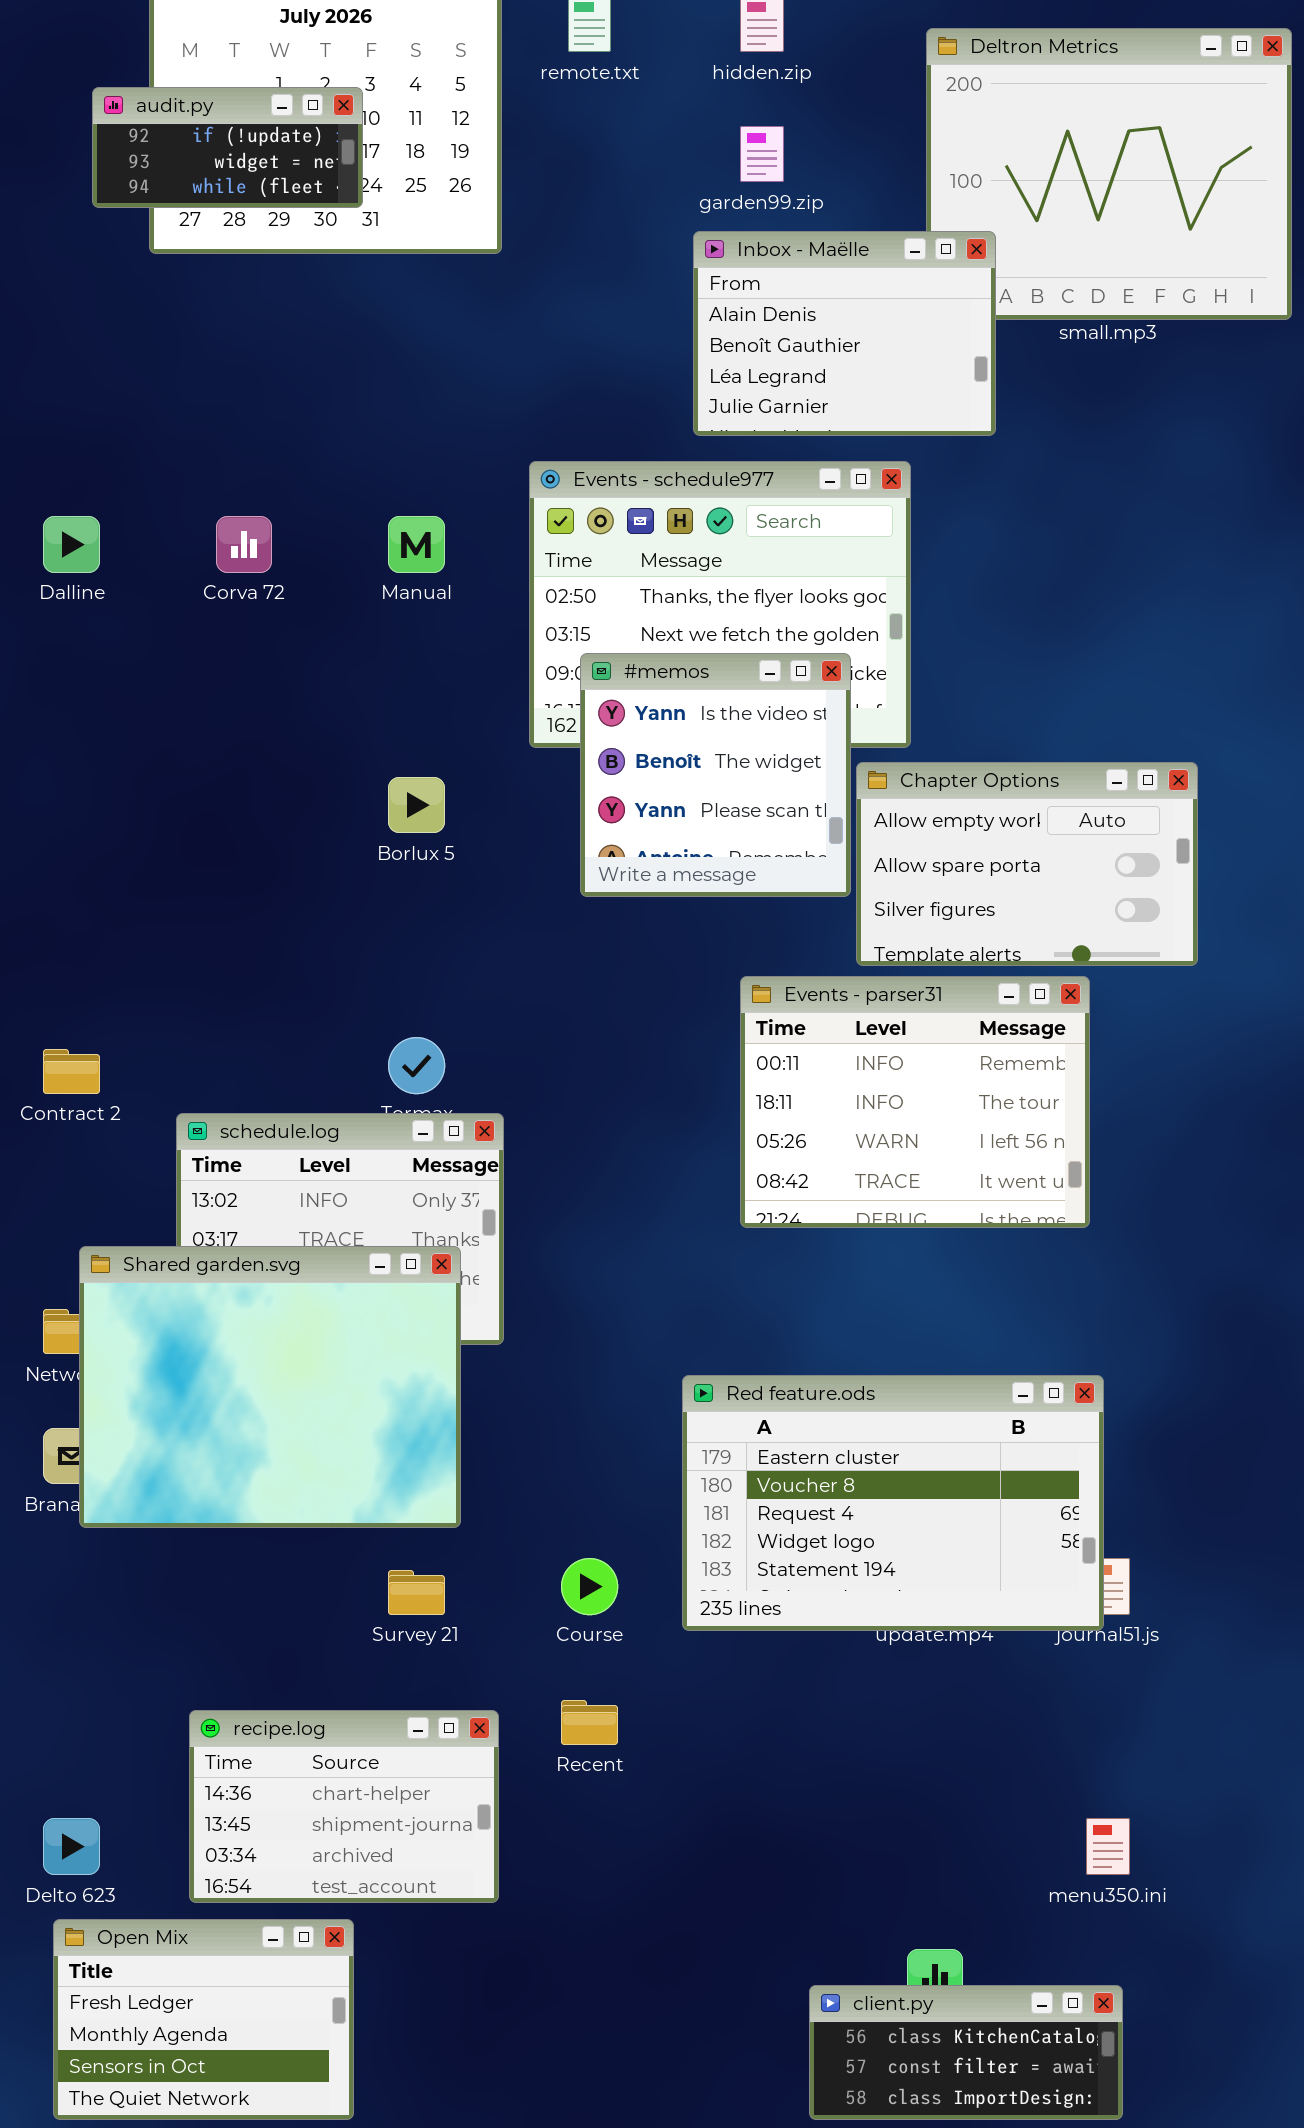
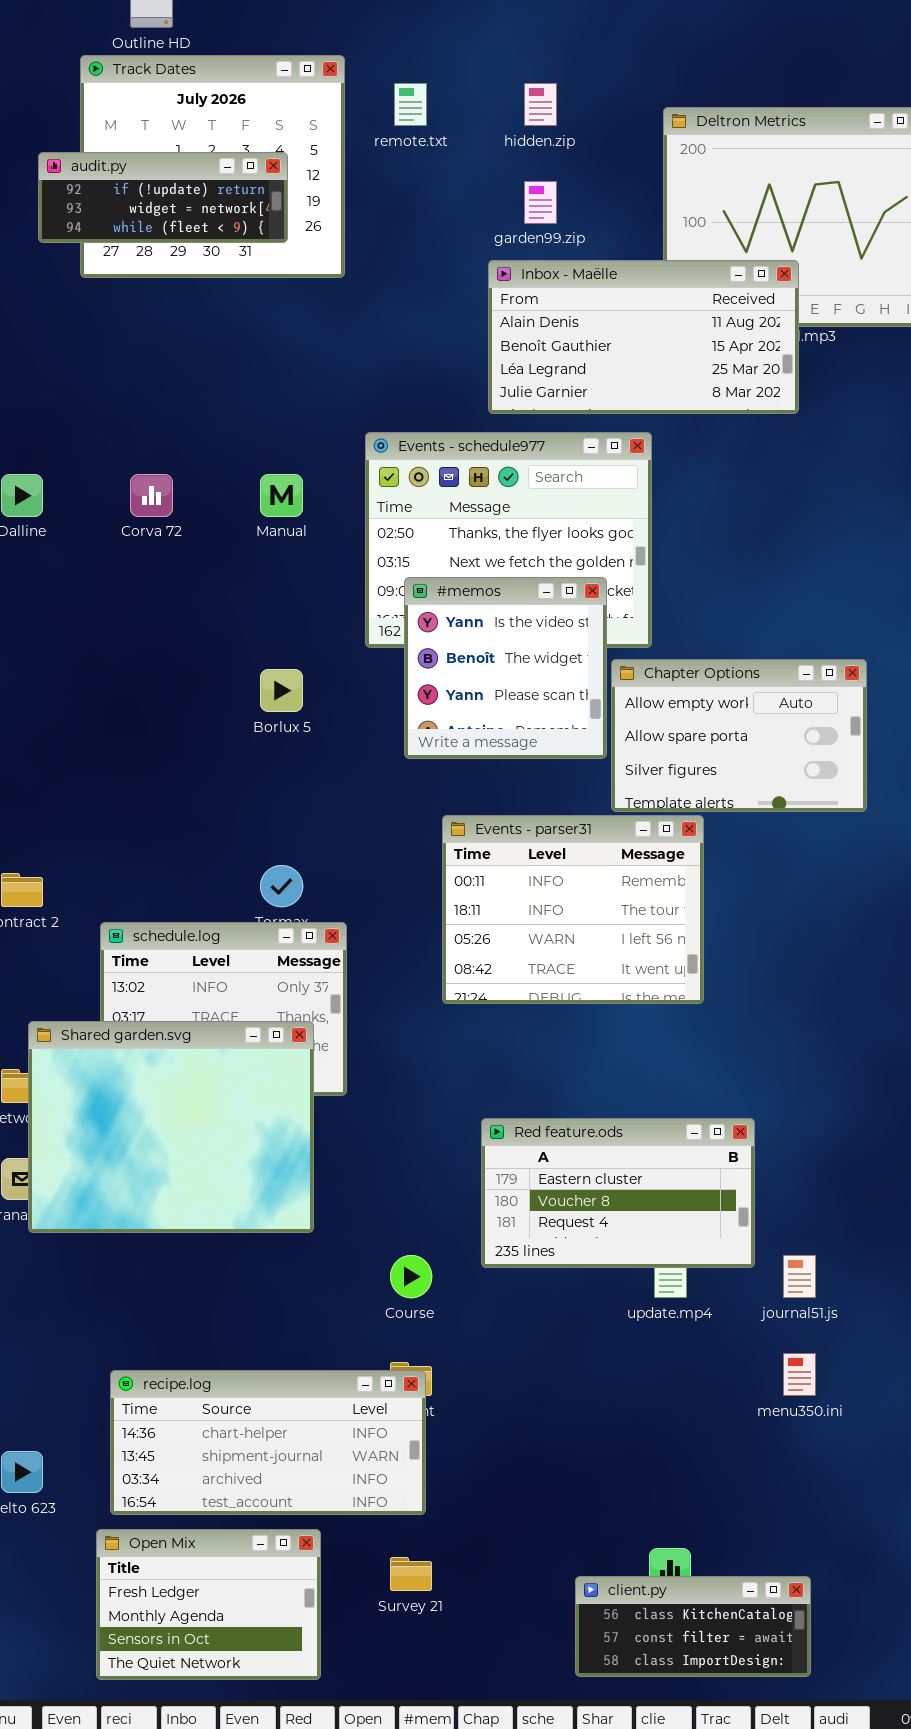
audit.py: [92,87,363,208] -> [38,152,288,243], resized
Inbox - Maëlle: [693,231,996,436] -> [488,260,799,414], resized
Events - parser31: [740,976,1090,1228] -> [442,815,704,1004], moved
Red feature.ods: [682,1375,1104,1631] -> [481,1118,755,1268], resized
Survey 21: [388,1570,445,1615] -> [390,1557,432,1591], moved
recipe.log: [189,1710,499,1903] -> [110,1370,426,1515], resized
menu350.ini: [1086,1818,1130,1875] -> [783,1353,816,1396], moved
Open Mix: [53,1919,354,2120] -> [96,1529,321,1680], moved

